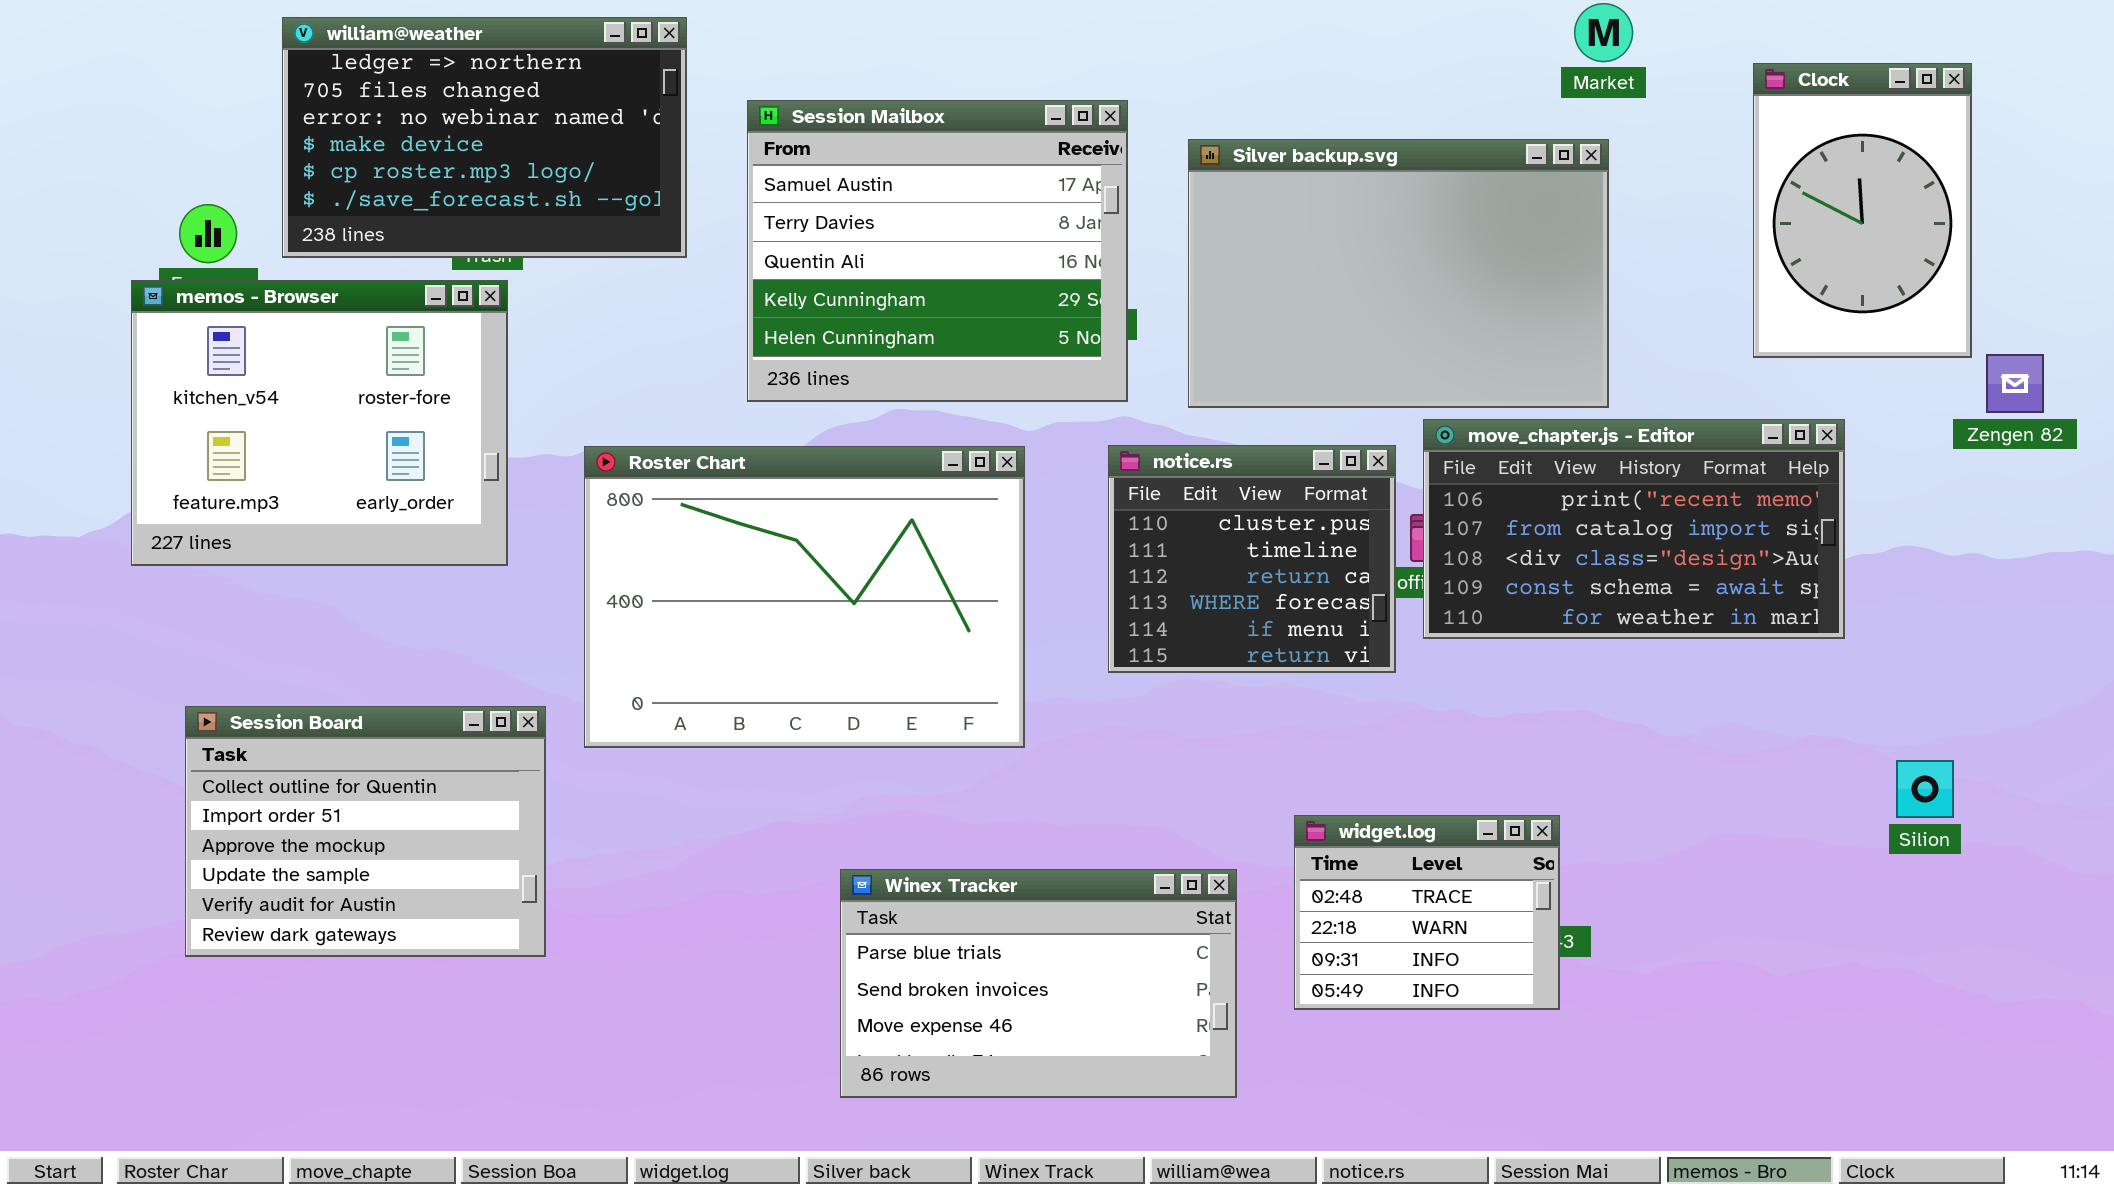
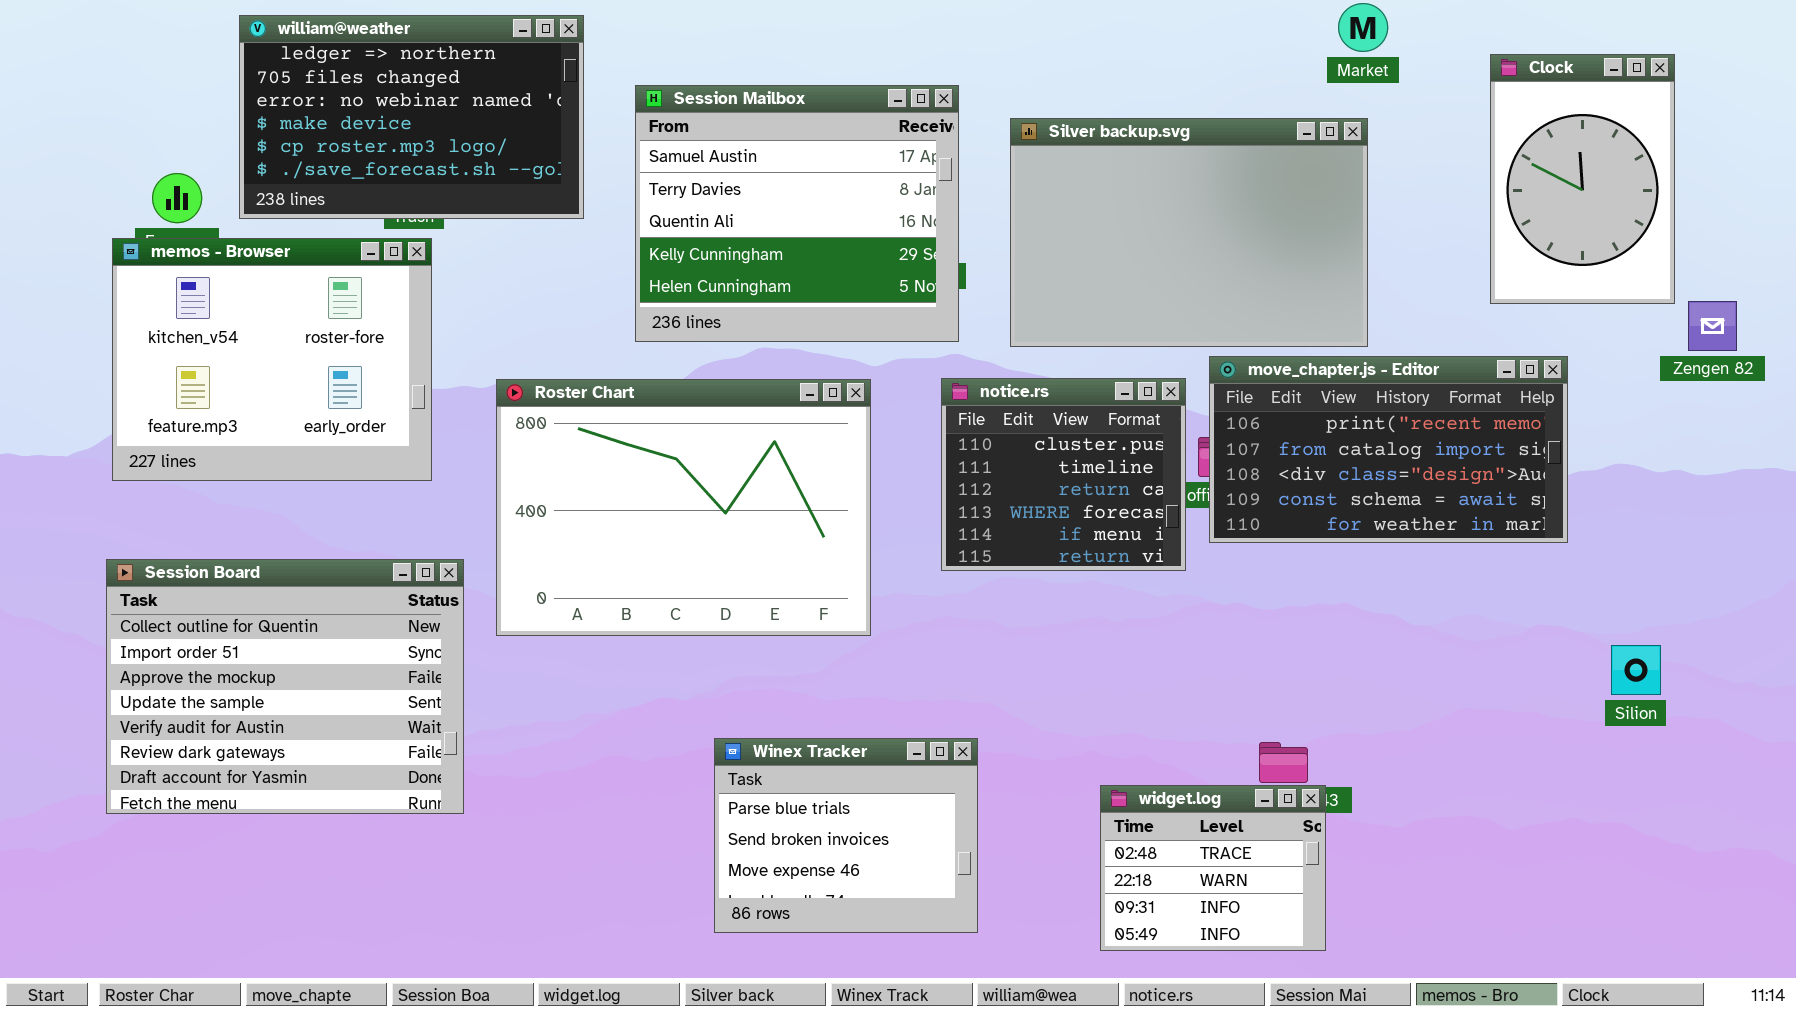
Session Board: [185,706,546,957] -> [106,559,464,814], resized
widget.log: [1294,815,1560,1010] -> [1100,785,1326,951], moved
Winex Tracker: [840,869,1237,1098] -> [714,738,978,933], resized

